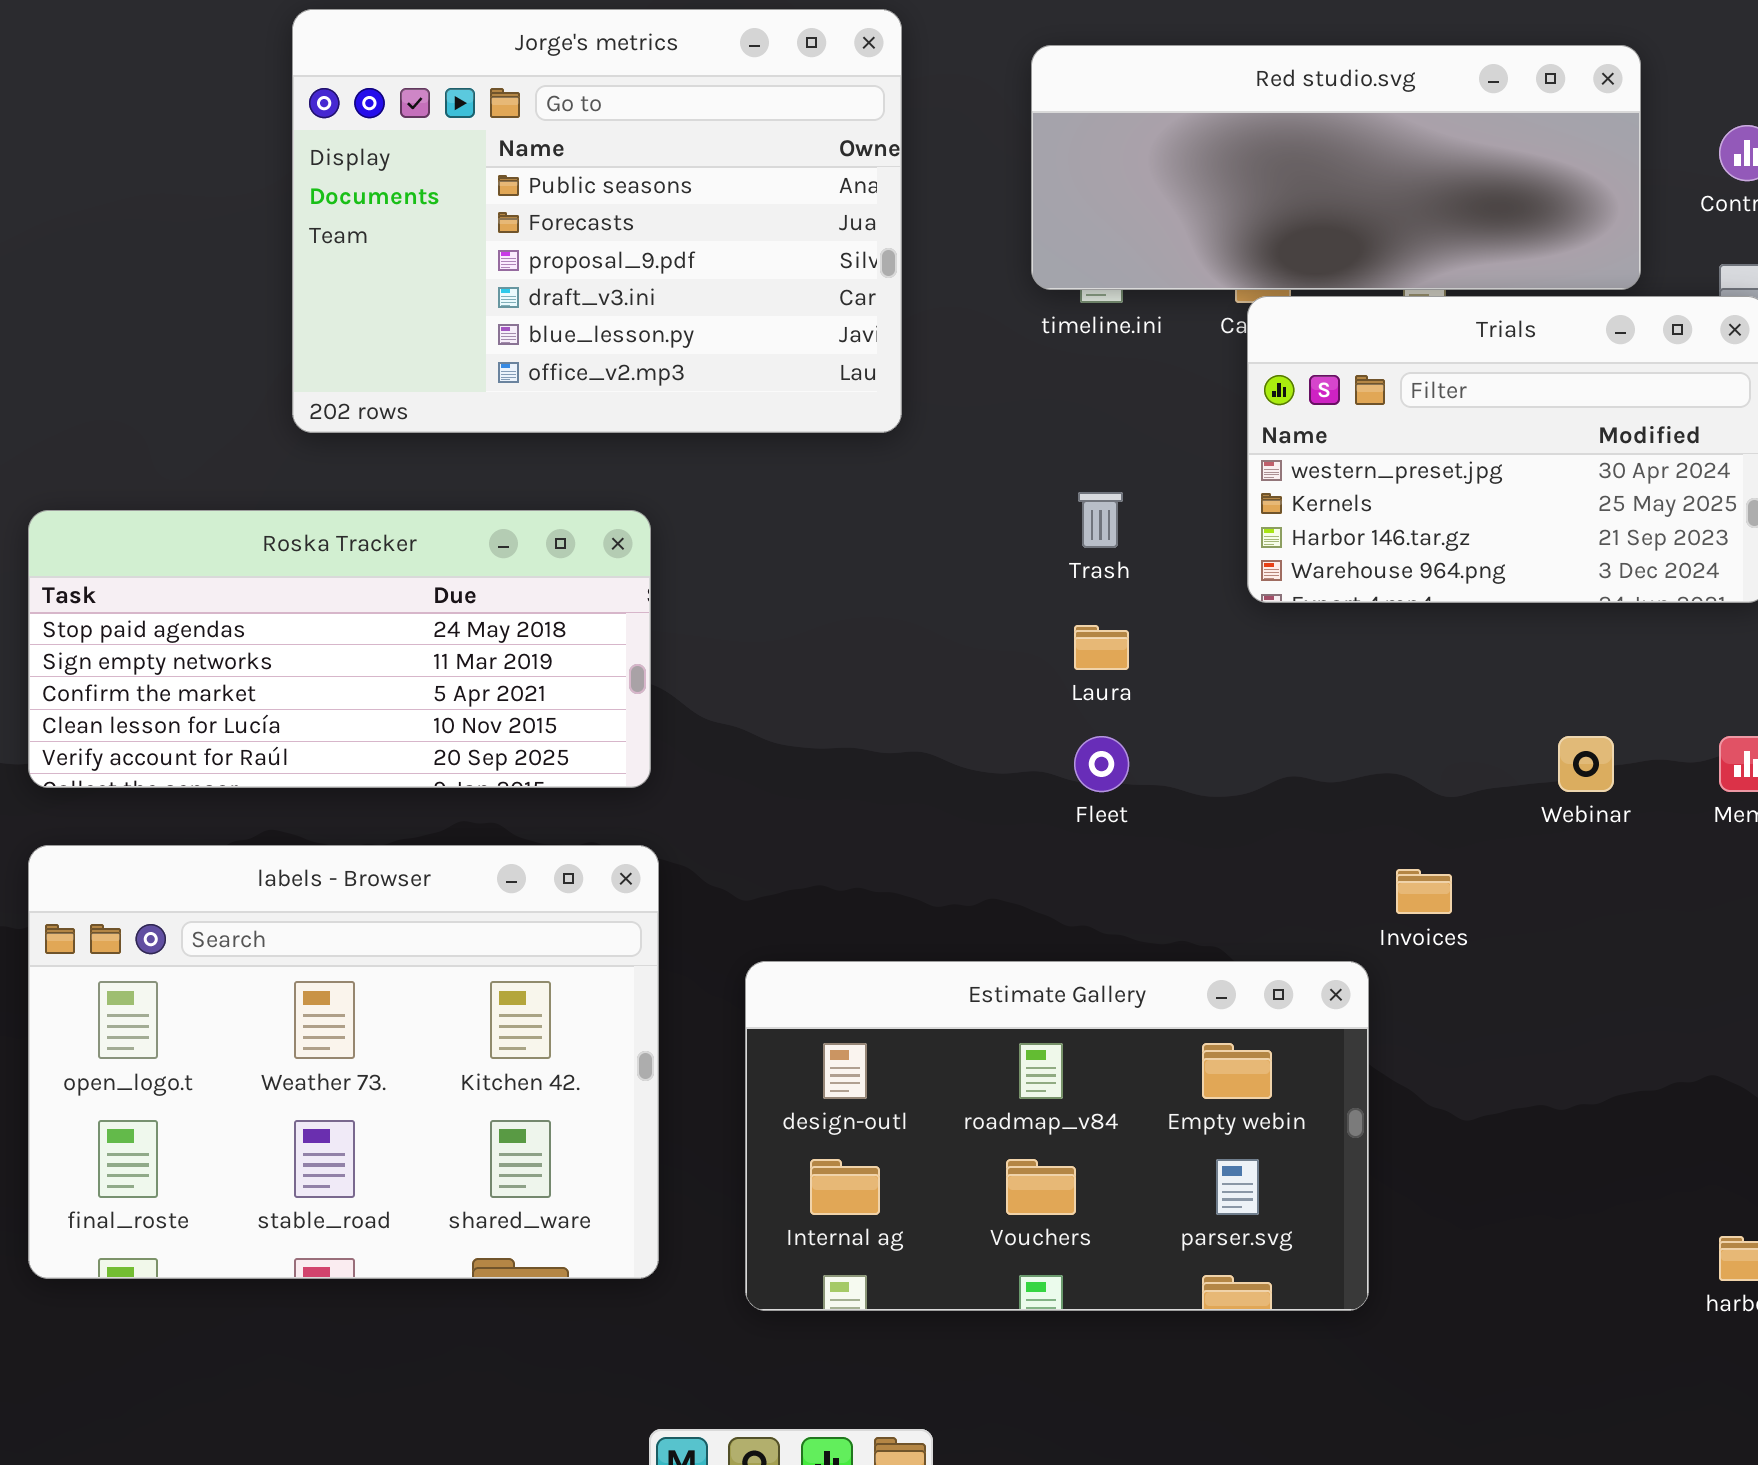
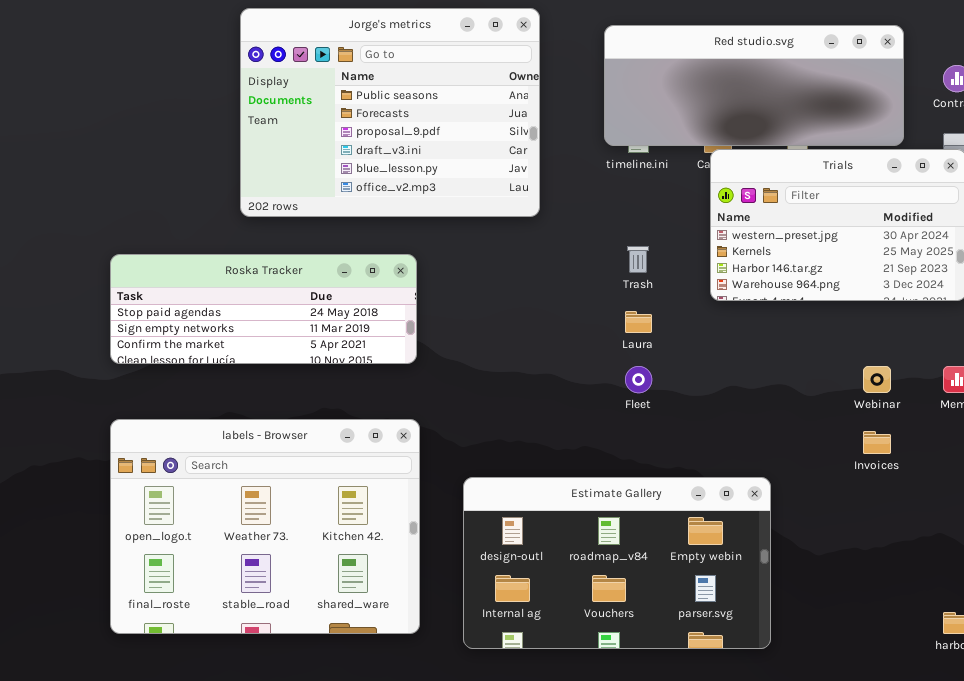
Roska Tracker: [28,510,651,788] -> [110,254,417,364], resized
Invoices: [1396,869,1452,914] -> [863,431,891,454], moved

